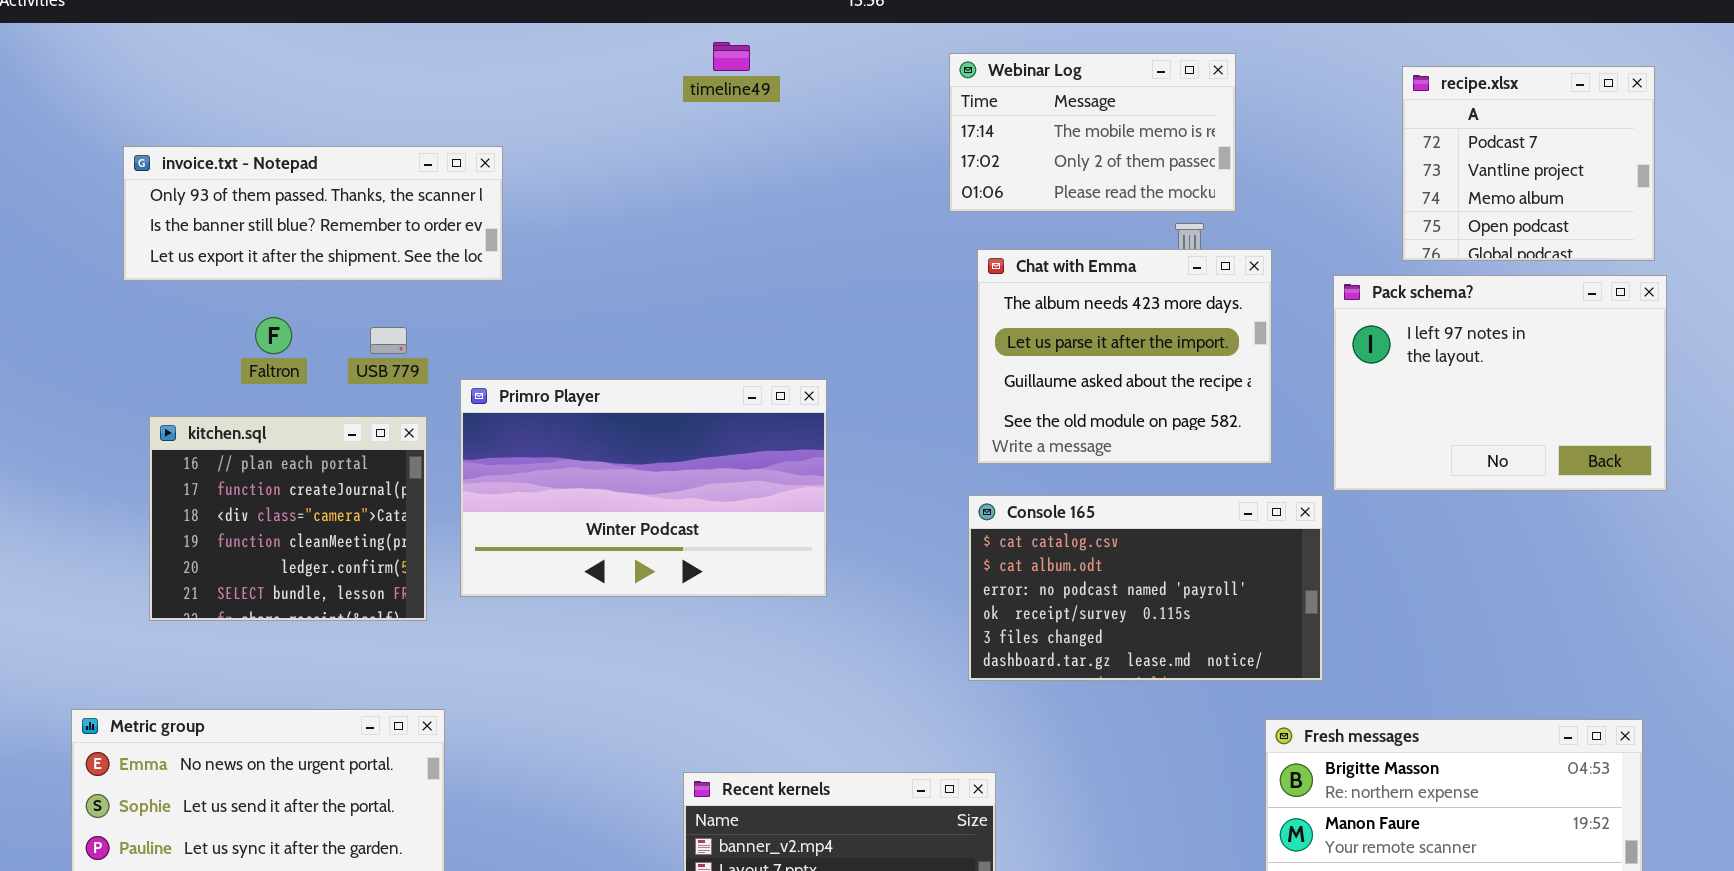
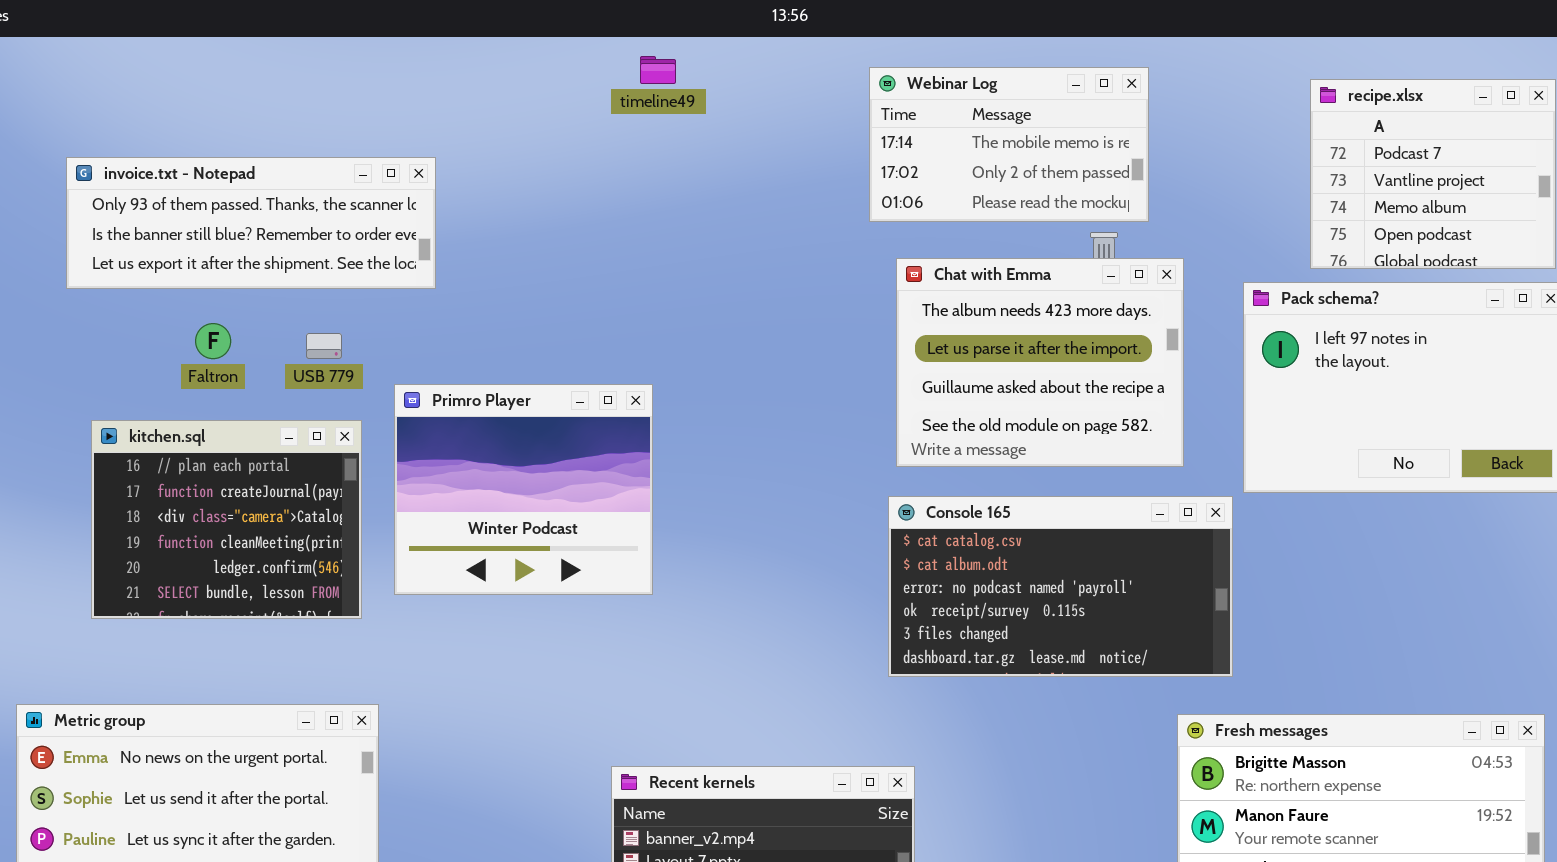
Primro Player: [460,379,827,597] -> [394,384,653,595], resized

